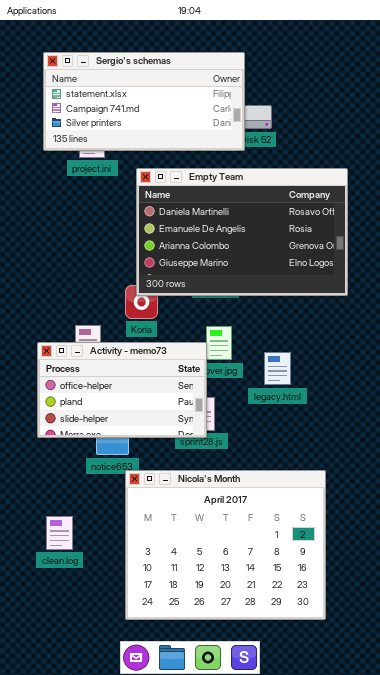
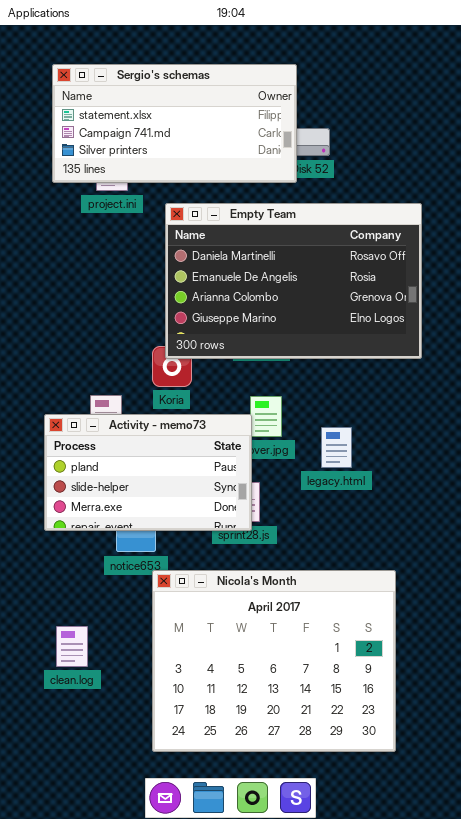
Activity - memo73: [37,342,207,438] -> [44,414,252,531], scrolled down 1 row

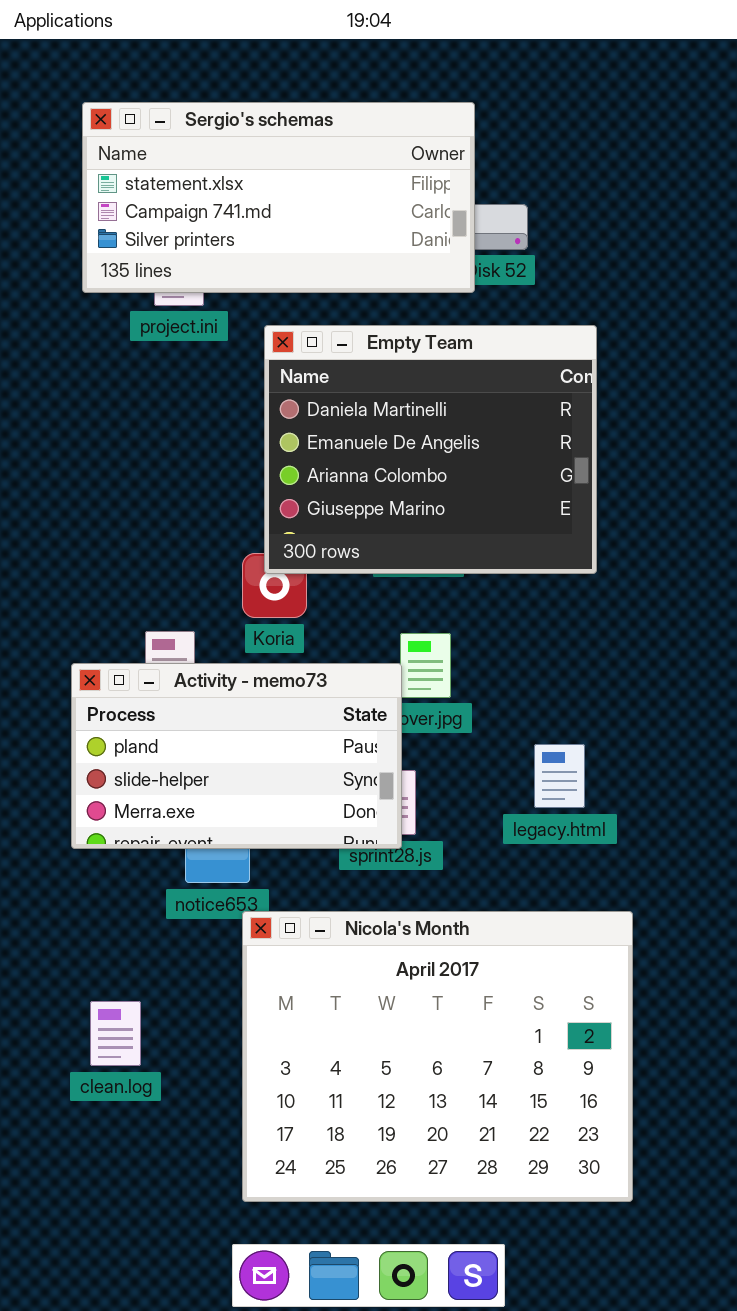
Empty Team: [165,203,422,359] -> [264,325,597,574], resized
legacy.html: [321,427,352,468] -> [534,744,585,808], moved

